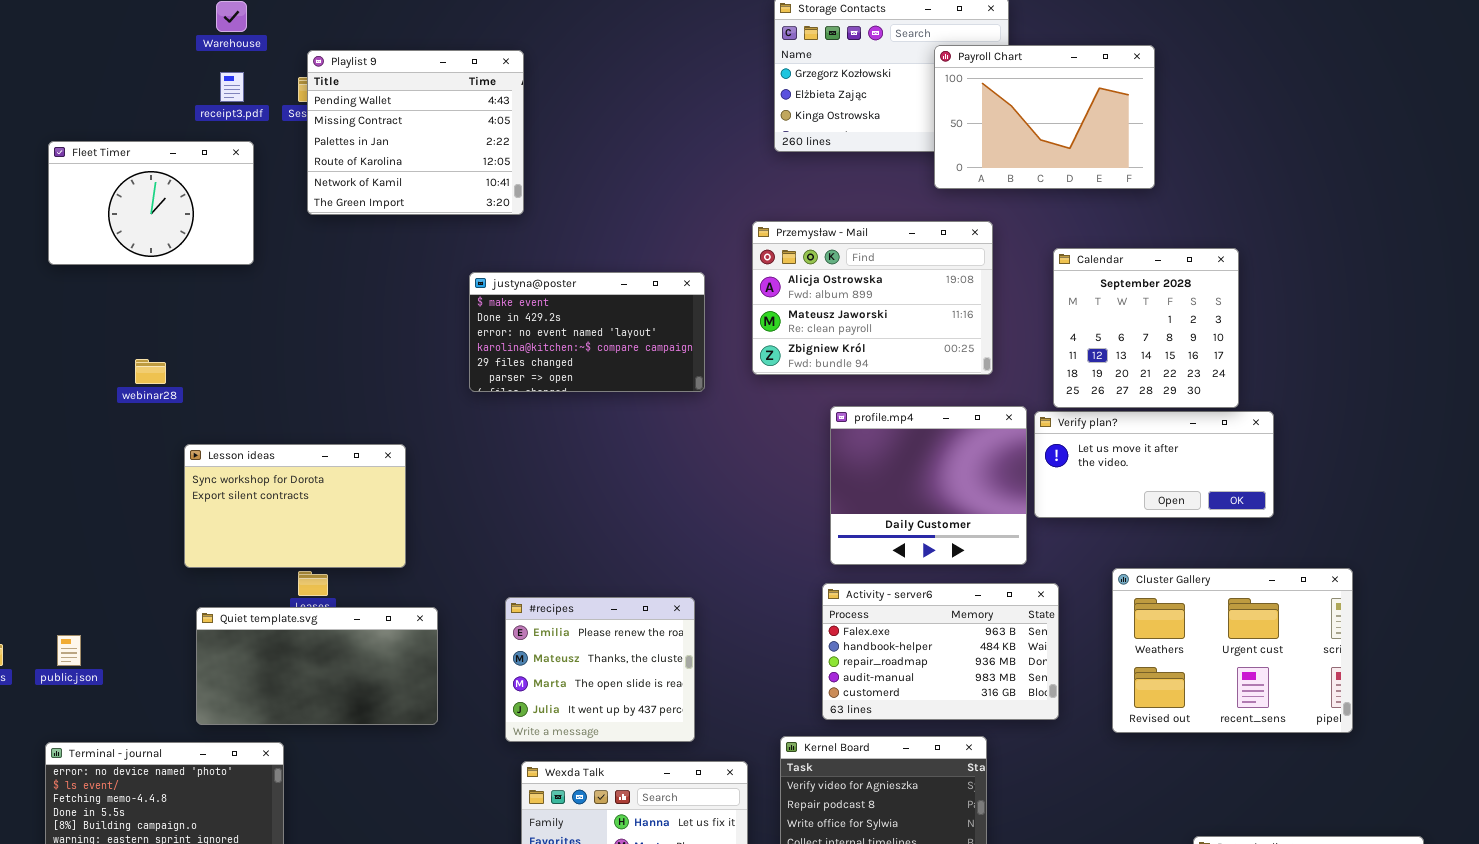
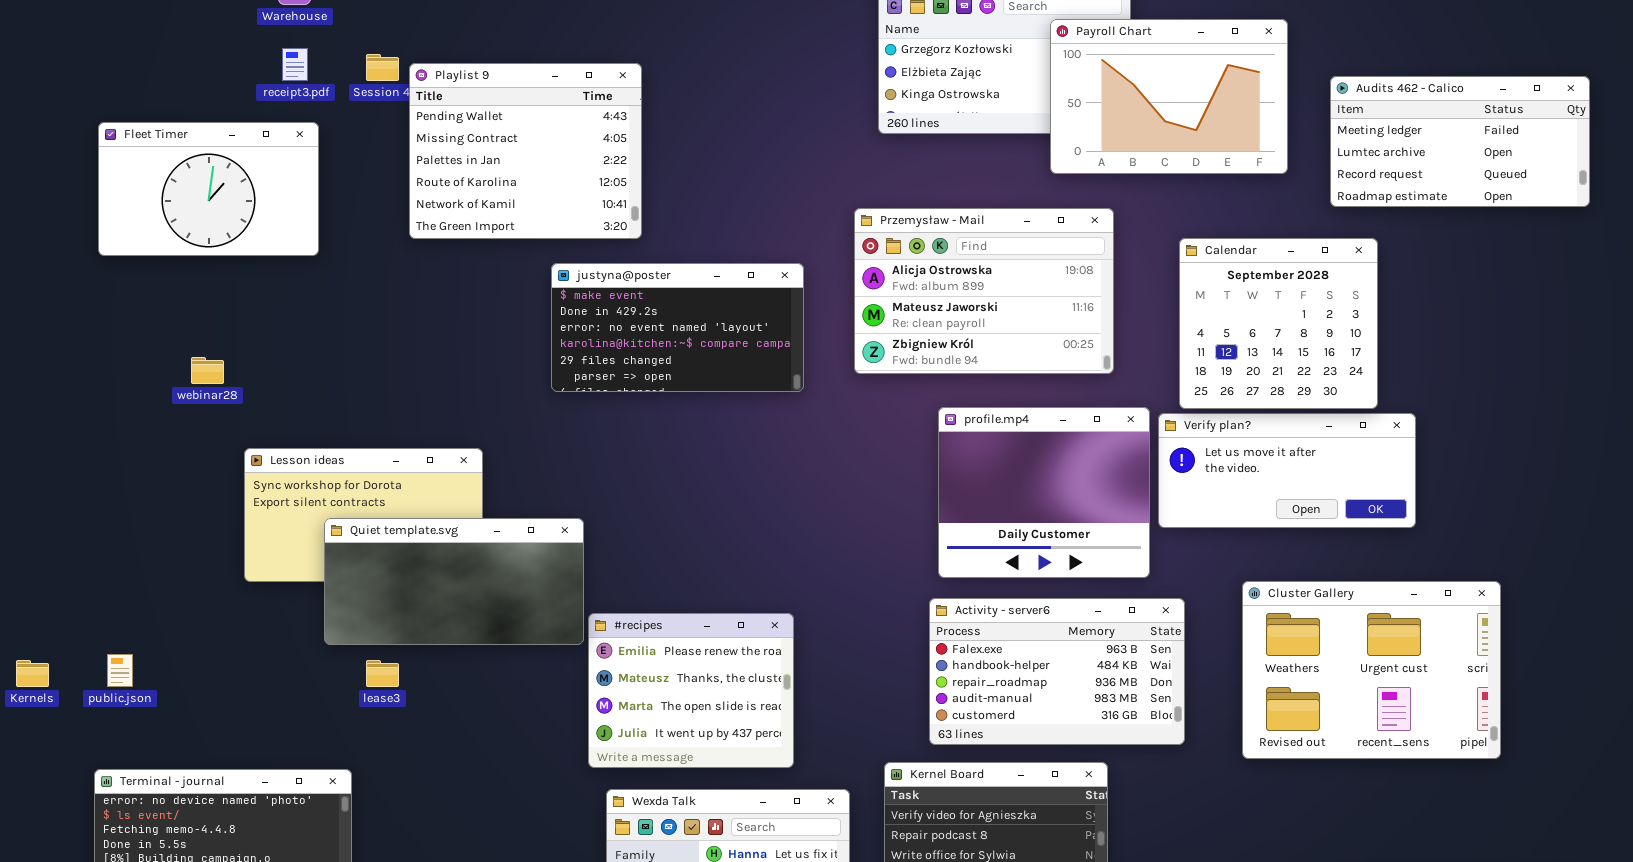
Playlist 9: [307,50,524,215] -> [409,63,642,239], moved
Audits 462 - Calico: none -> [1330,76,1590,207], opened
Quiet template.svg: [196,607,438,725] -> [324,518,584,645], moved

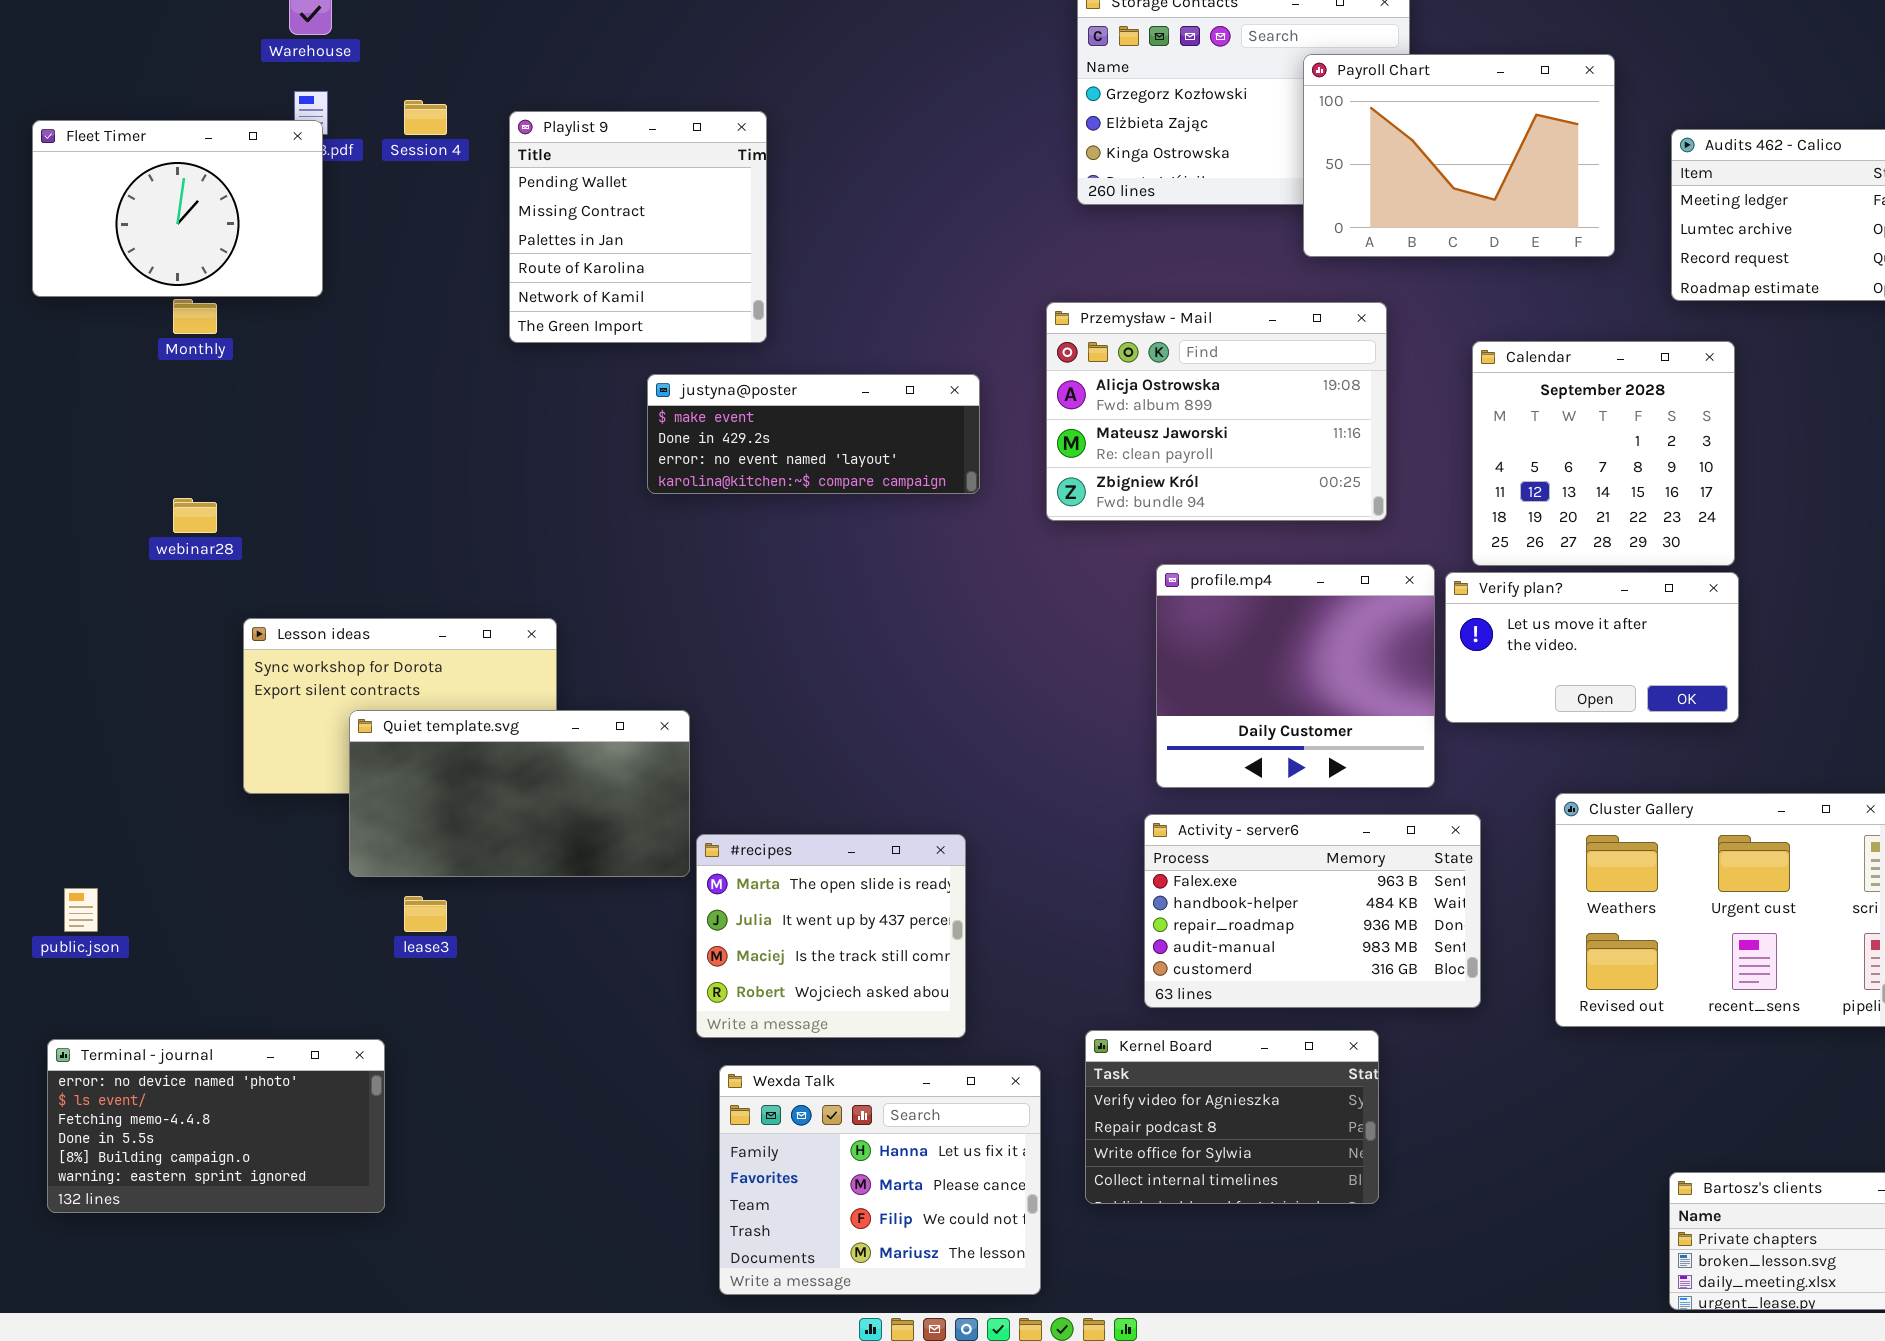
Playlist 9: [409,63,642,239] -> [509,111,767,343], resized
Fleet Timer: [98,122,319,256] -> [32,120,323,297], moved
justyna@poster: [551,263,804,392] -> [647,374,980,494], resized
Verify plan?: [1158,413,1416,528] -> [1445,572,1739,723], resized
#recipes: [588,613,794,768] -> [696,834,966,1038], scrolled down 2 rows

